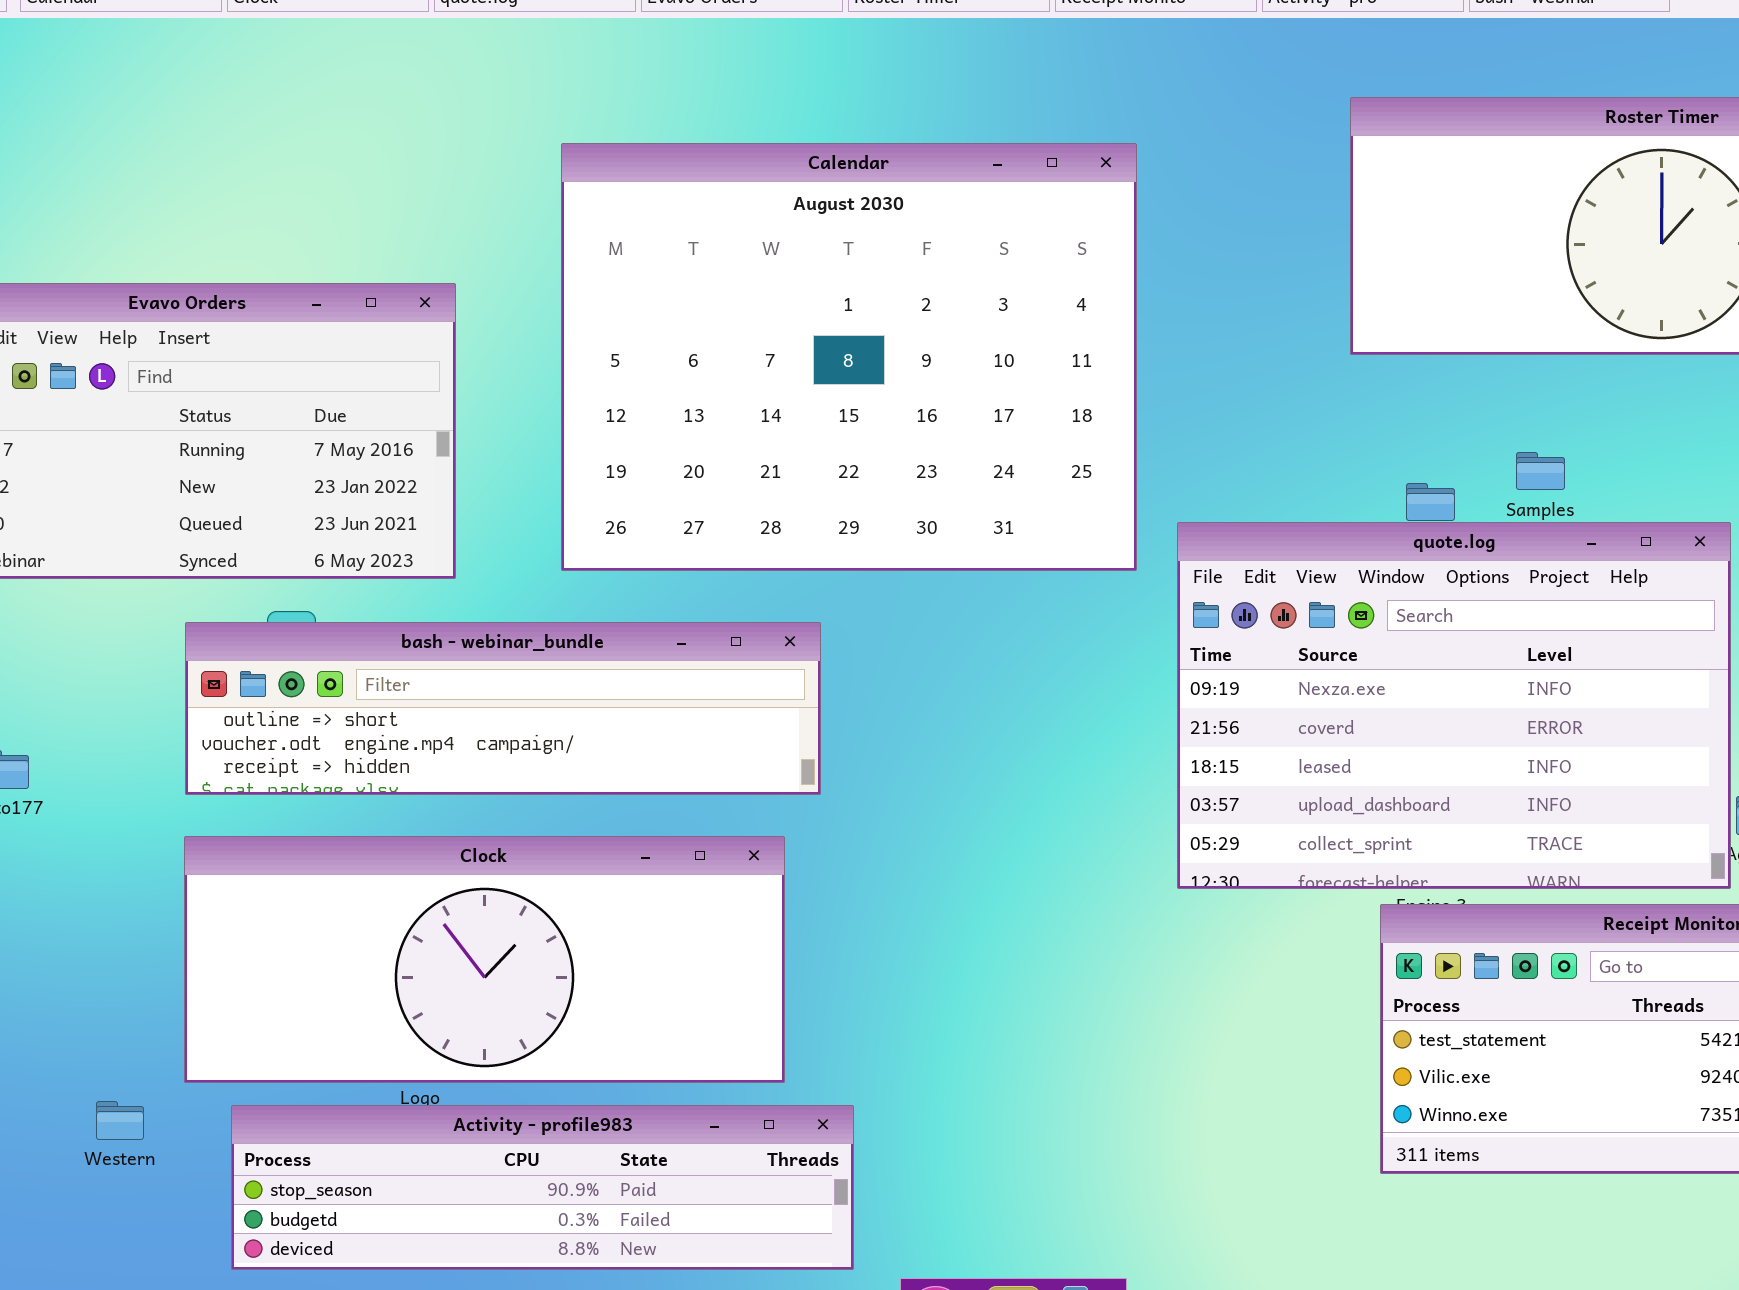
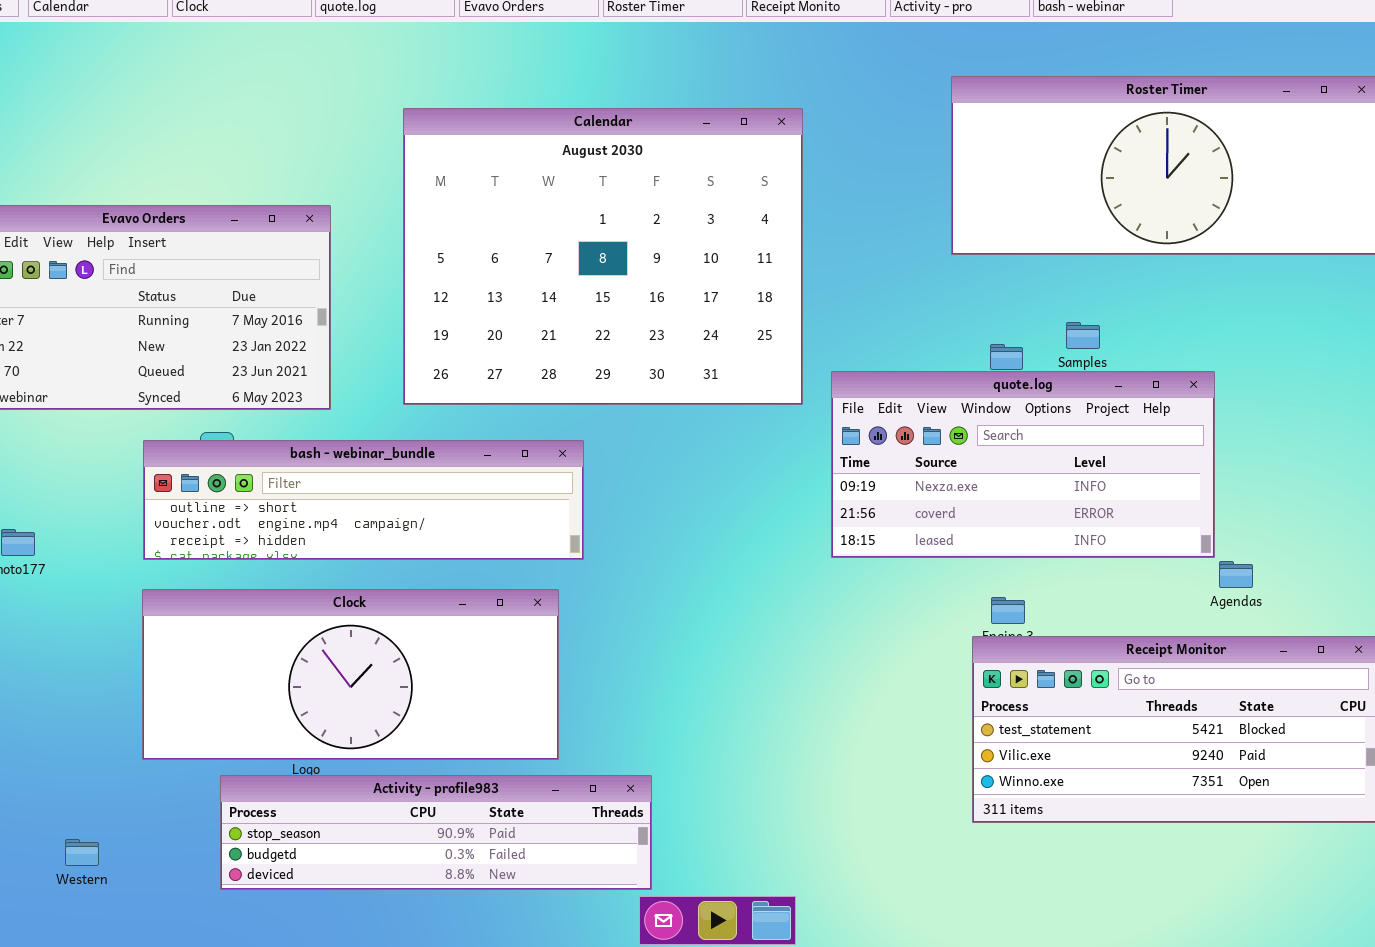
quote.log: [1177,522,1731,889] -> [831,371,1215,558], resized
Western: [96,1101,144,1140] -> [65,839,99,866], moved
Activity - profile983: [231,1105,854,1270] -> [220,775,652,890], moved

